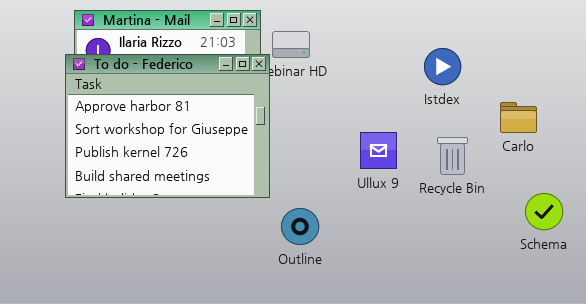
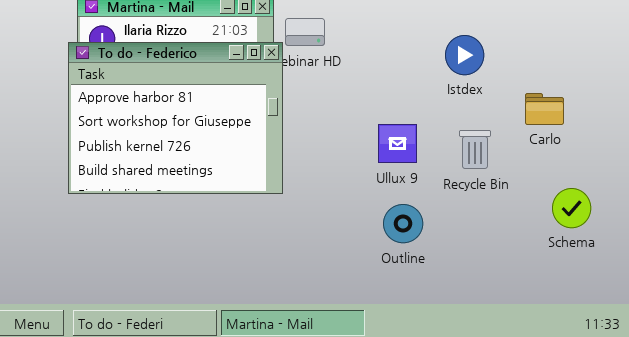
Outline: [281,208,319,245] -> [383,204,423,243], moved

